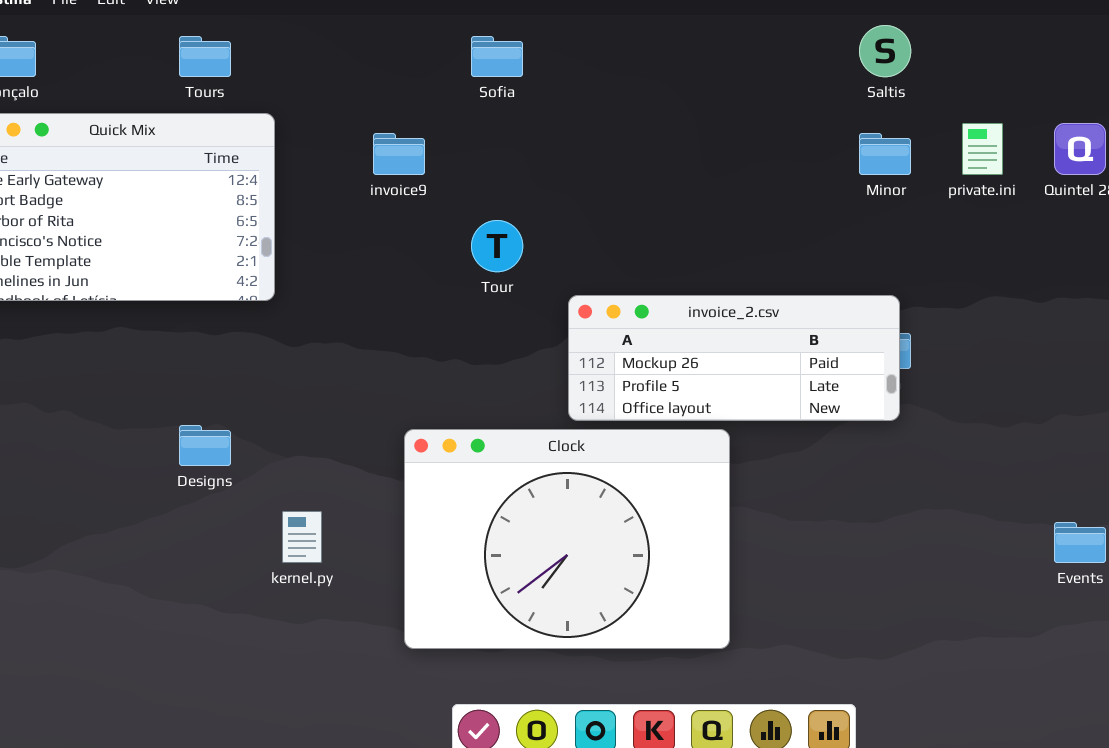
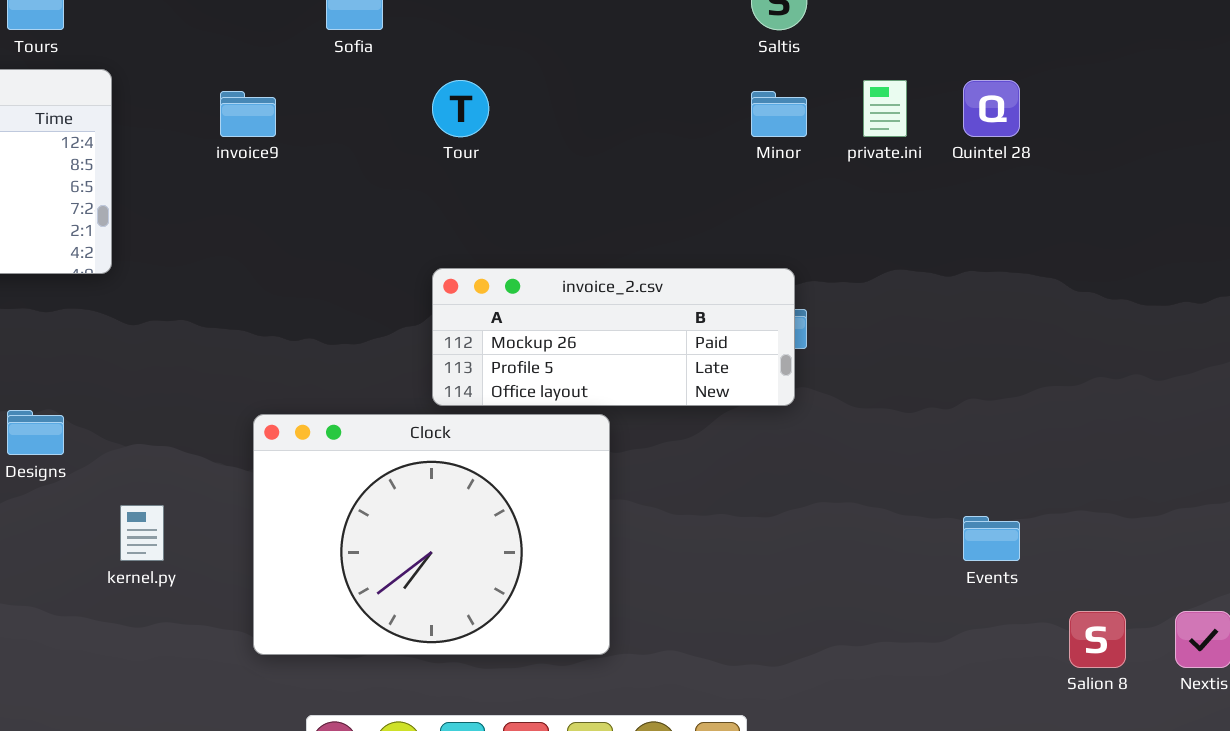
Tour: [471,220,523,272] -> [432,80,489,137], moved

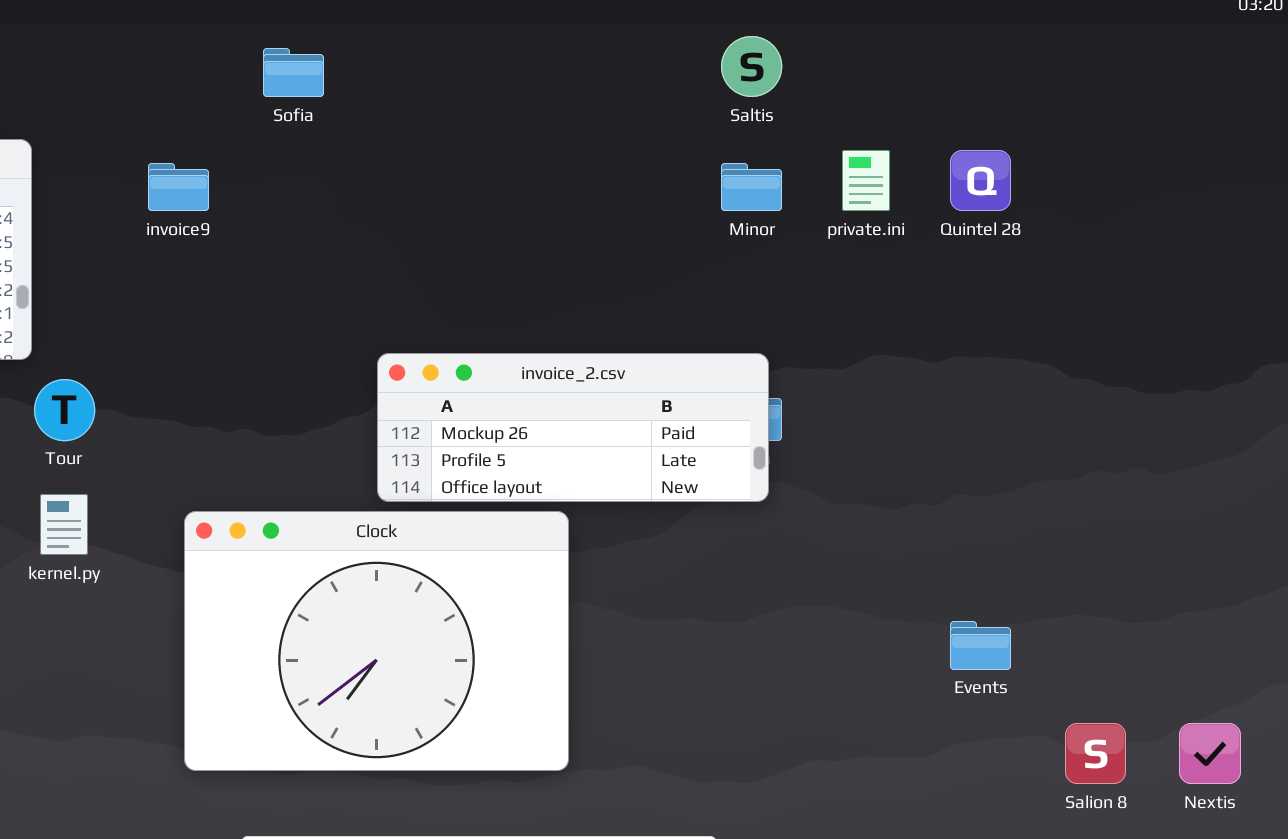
Tour: [432,80,489,137] -> [34,379,95,441], moved
kernel.py: [120,505,164,561] -> [40,494,88,555], moved

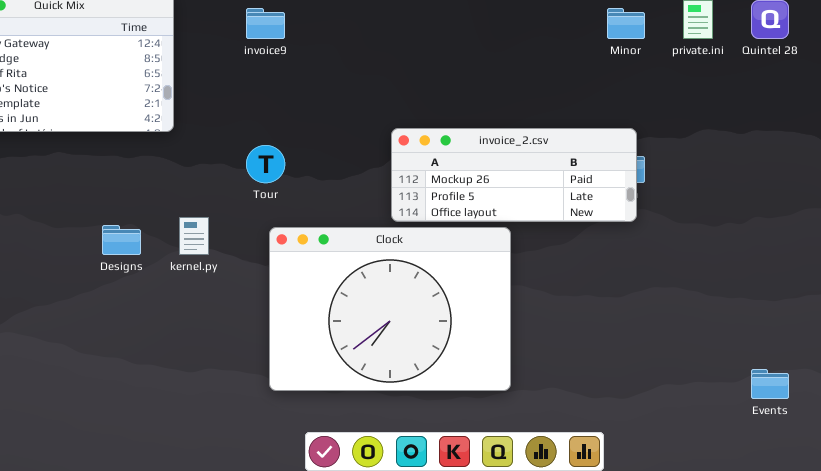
Tour: [34,379,95,441] -> [246,145,285,183], moved
Events: [950,621,1011,670] -> [751,369,789,399], moved

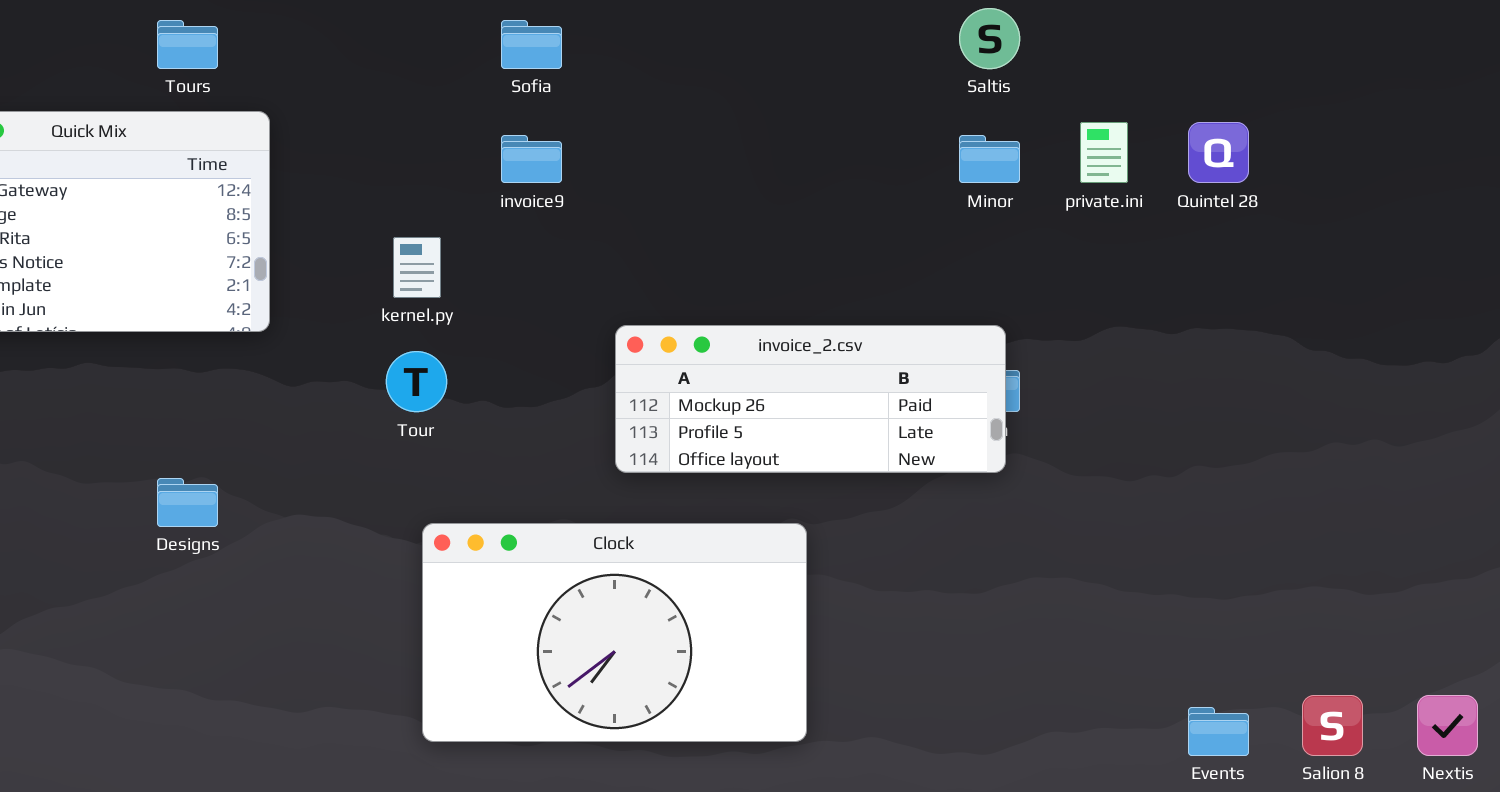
invoice9: [246,8,285,39] -> [501,135,562,183], moved
kernel.py: [179,217,209,255] -> [393,237,441,298], moved
Clock: [269,227,511,391] -> [422,523,807,742], resized

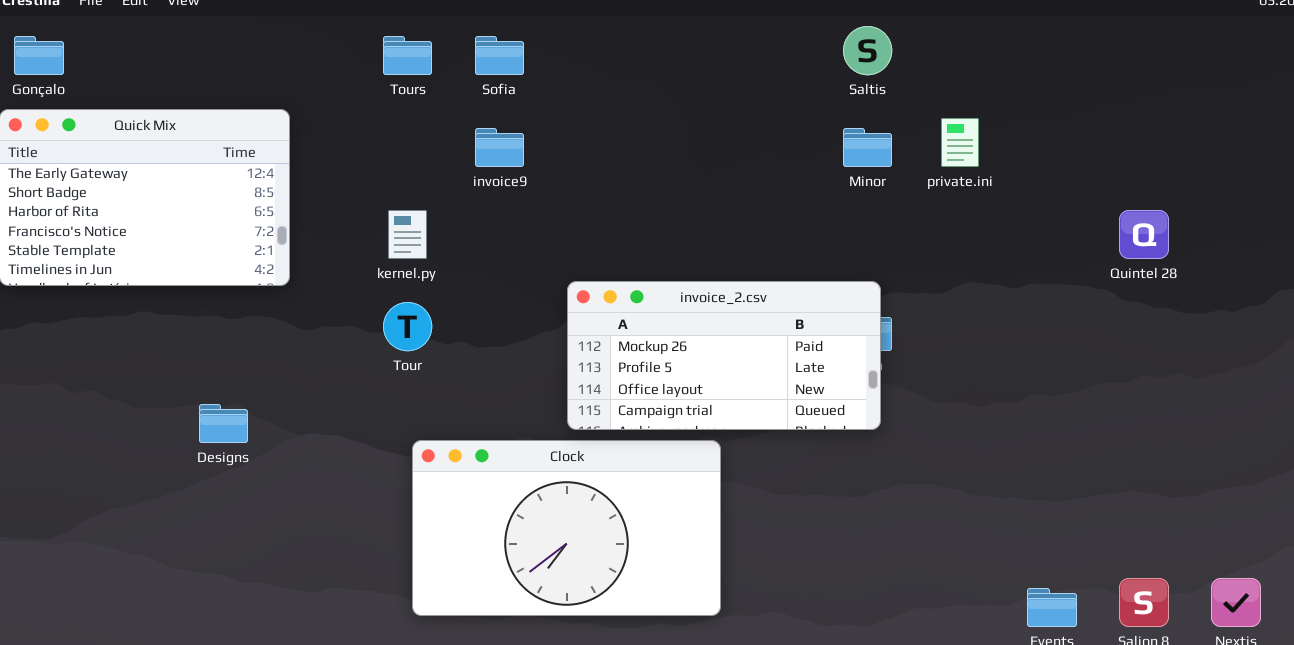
Tours: [157,20,218,69] -> [383,36,432,75], moved
Quintel 28: [1188,122,1249,183] -> [1119,210,1169,259], moved
invoice_2.csv: [615,325,1006,473] -> [567,281,881,430], resized

